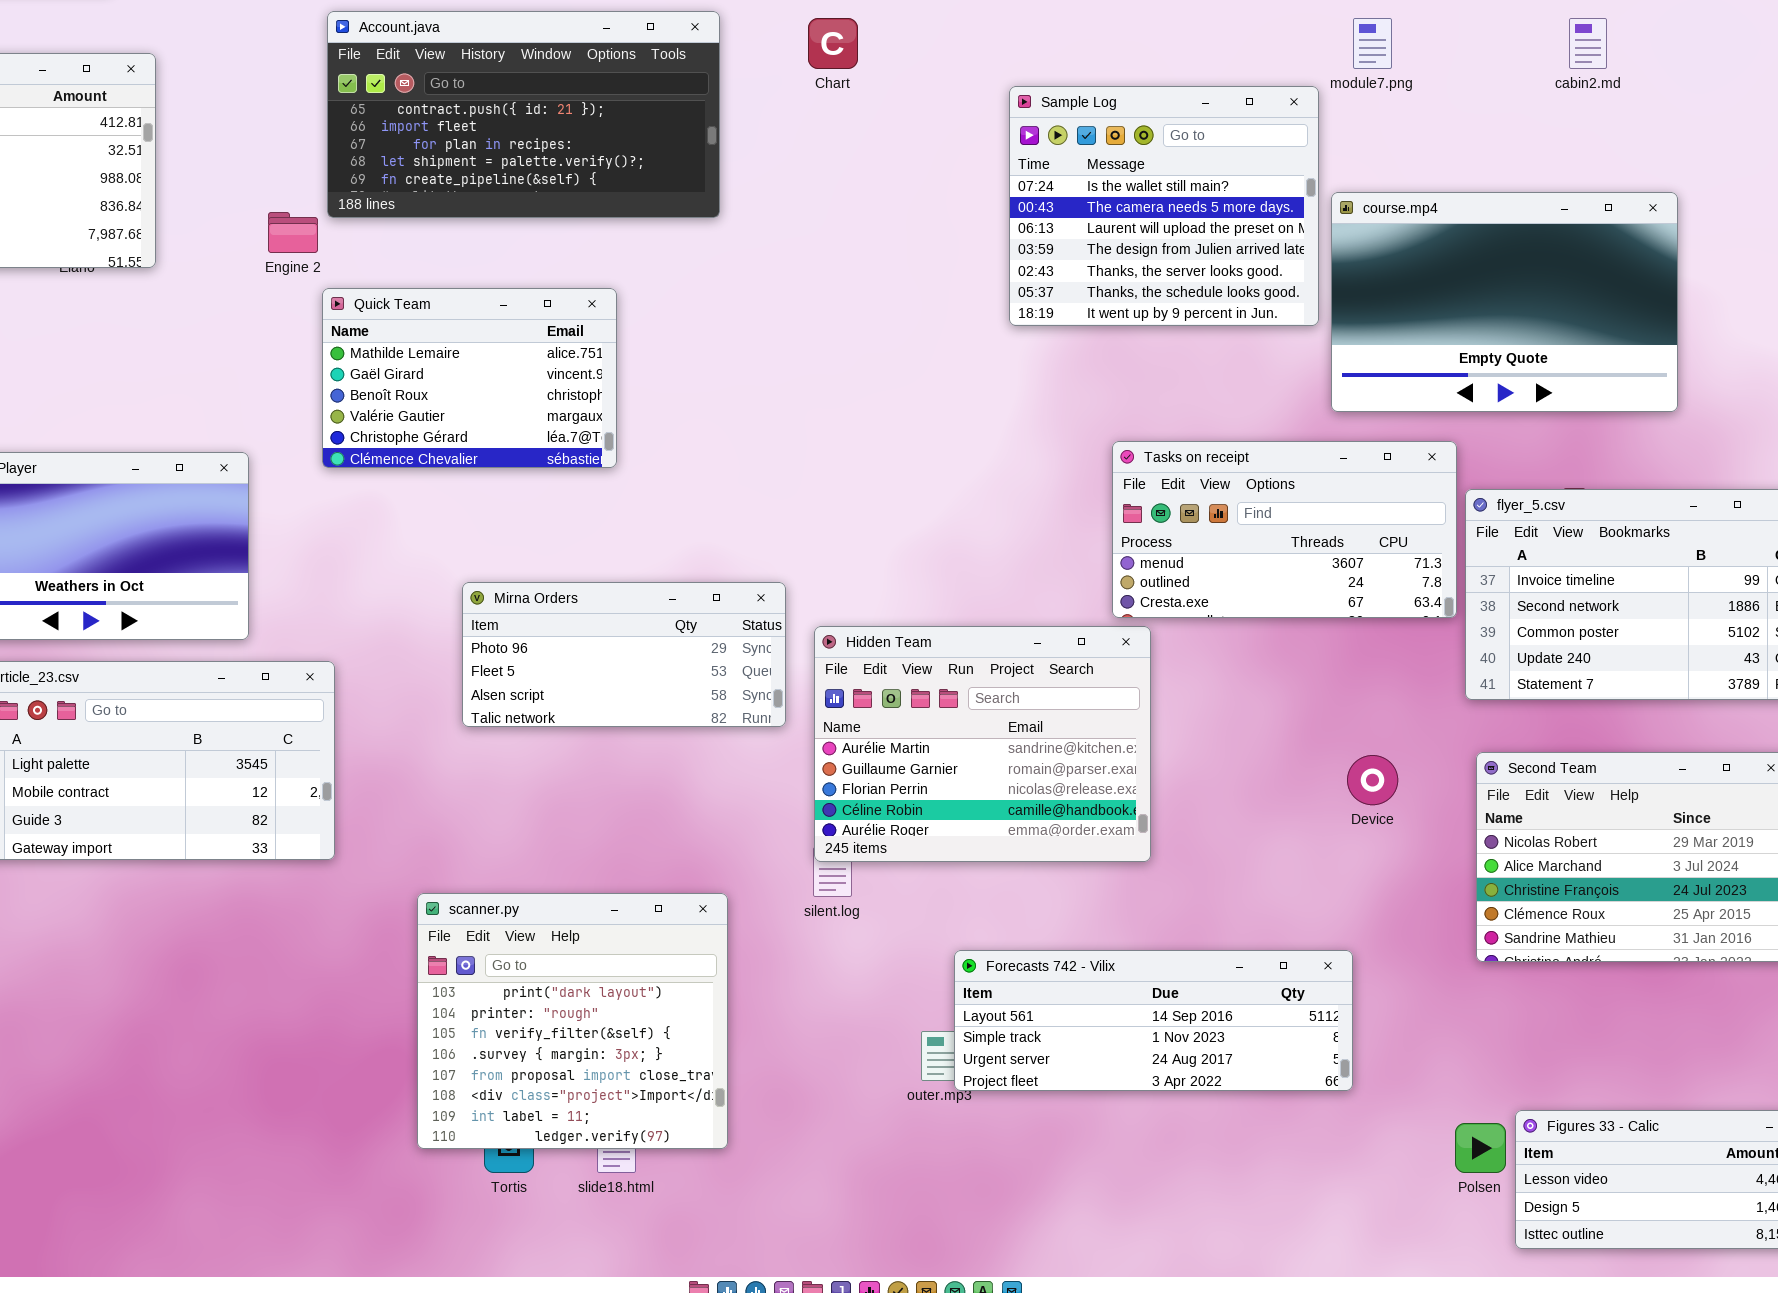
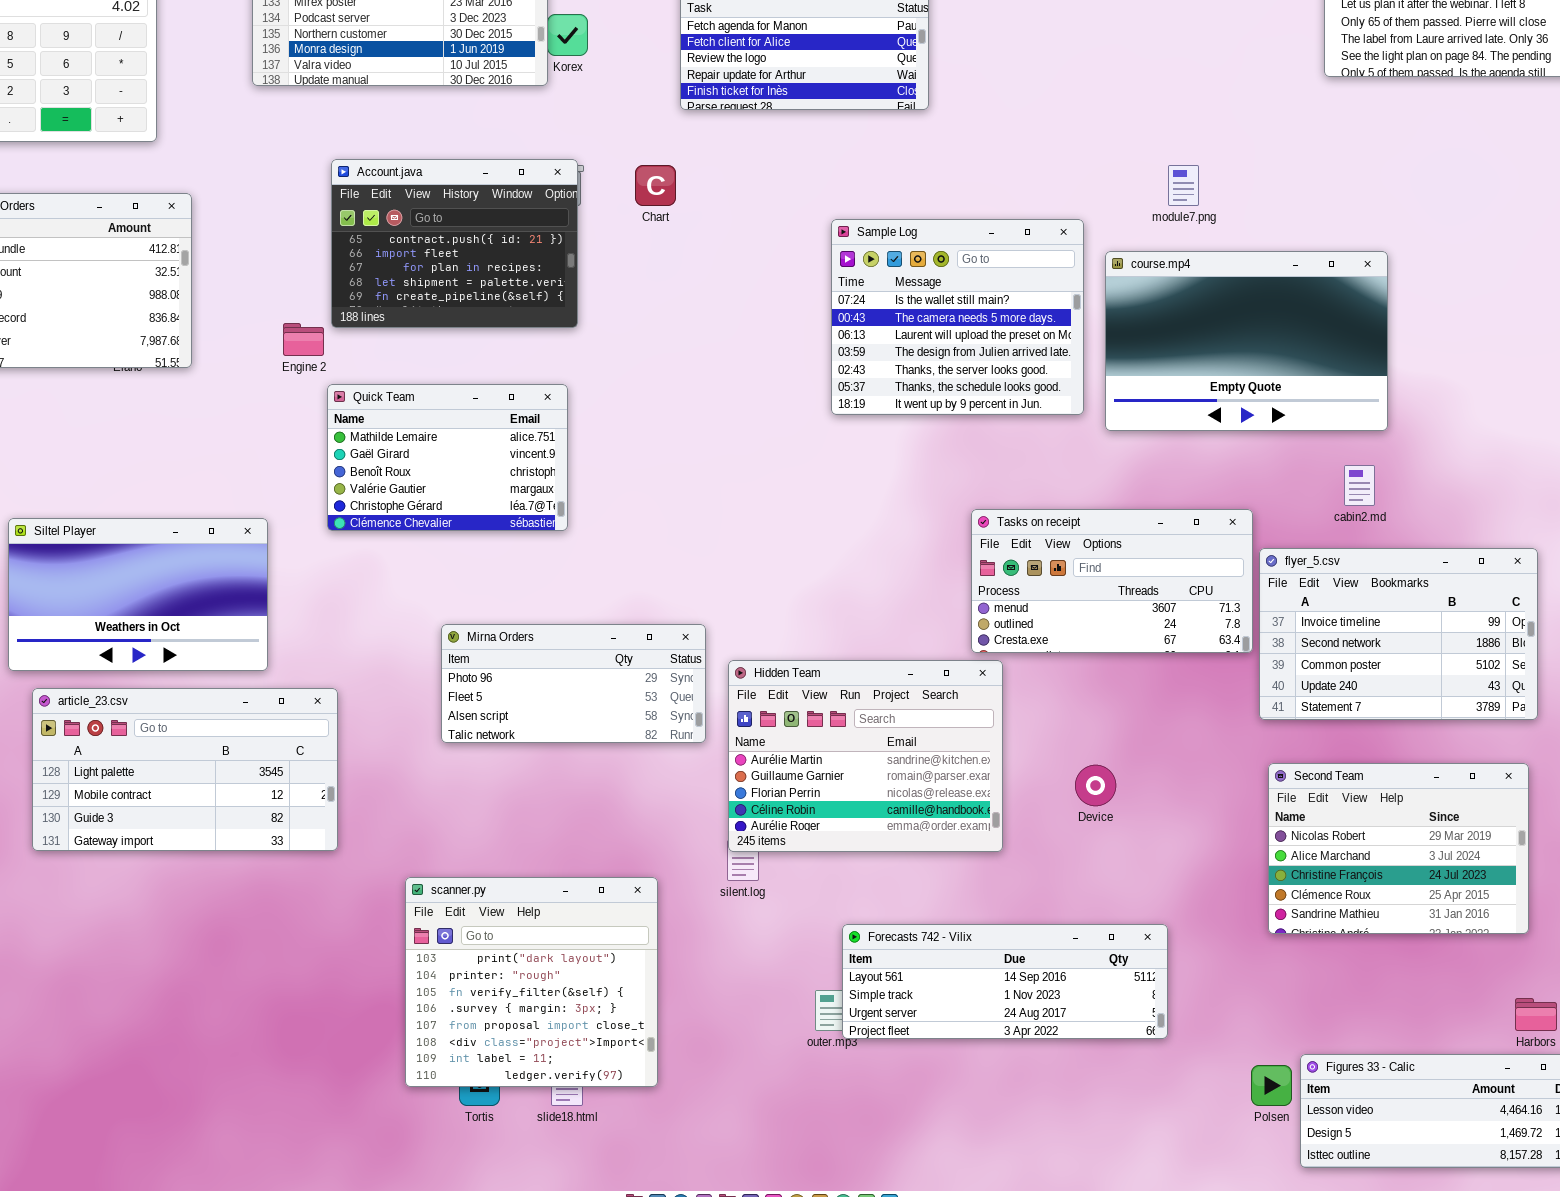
Account.java: [327,11,720,218] -> [331,159,578,328], resized
Chart: [808,18,858,69] -> [635,165,676,206], moved
cabin2.md: [1569,18,1607,69] -> [1344,465,1375,506], moved
Sample Log: [1009,86,1319,326] -> [831,219,1084,415], moved
course.mp4: [1331,192,1678,412] -> [1105,251,1388,431], moved
Device: [1347,755,1398,805] -> [1075,765,1116,806], moved

